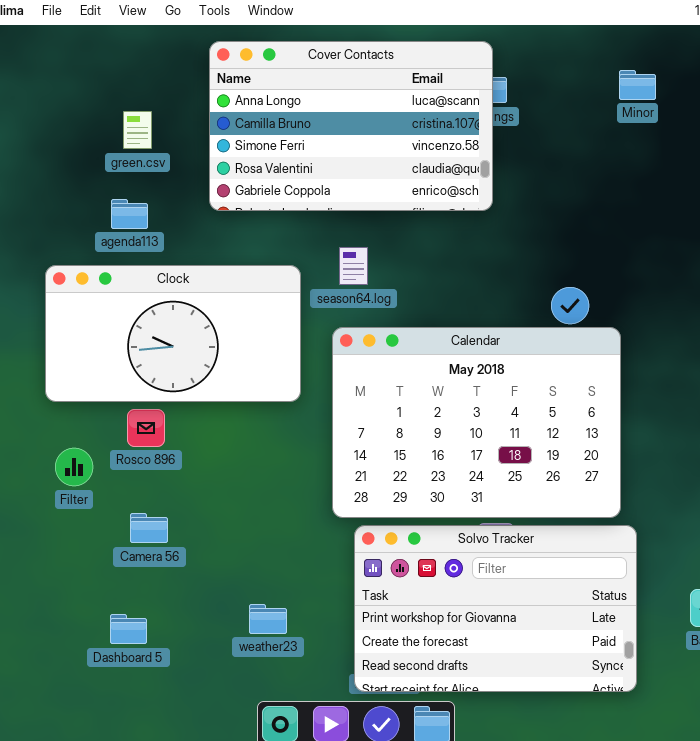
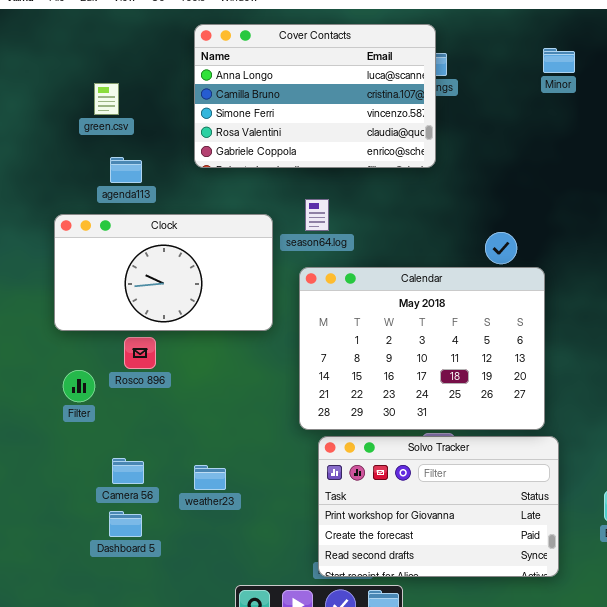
green.csv: [123,111,152,149] -> [94,83,119,115], moved
Camera 56: [130,513,168,543] -> [112,458,144,484], moved
weather23: [249,604,287,634] -> [194,465,226,490], moved

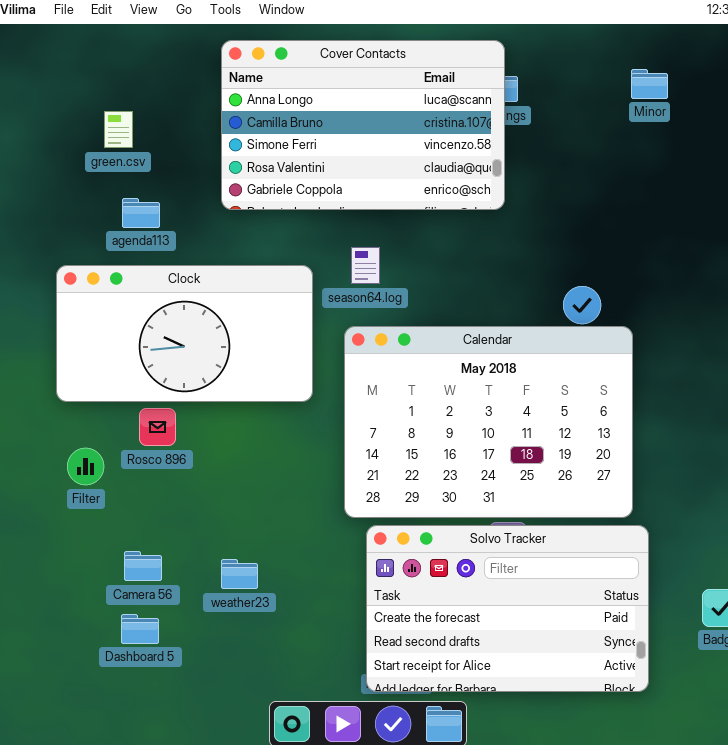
Solvo Tracker: [318,436,559,577] -> [366,525,649,692], scrolled down 1 row

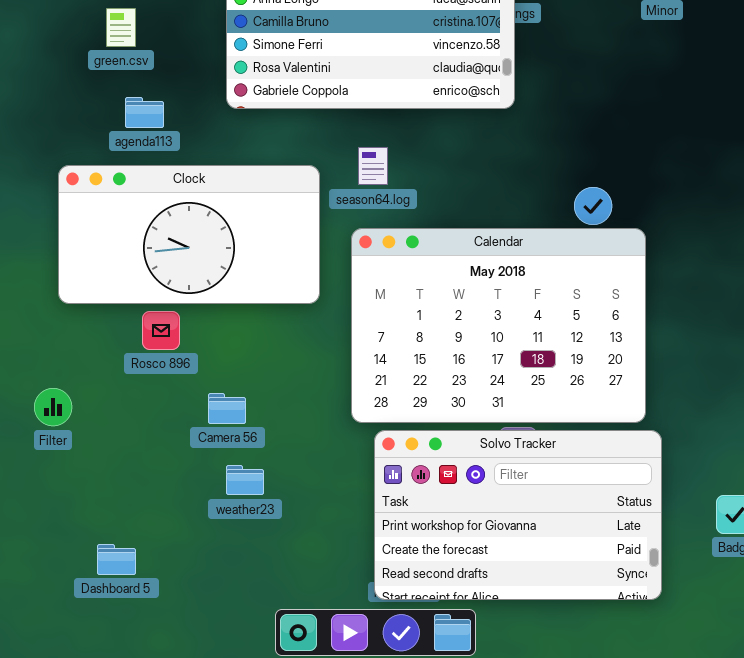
Filter: [67,448,104,485] -> [34,388,72,426], moved
Solvo Tracker: [366,525,649,692] -> [374,430,662,600], scrolled up 1 row
Camera 56: [124,551,162,581] -> [208,393,246,424], moved
Dashboard 5: [121,614,159,644] -> [97,544,136,575], moved

